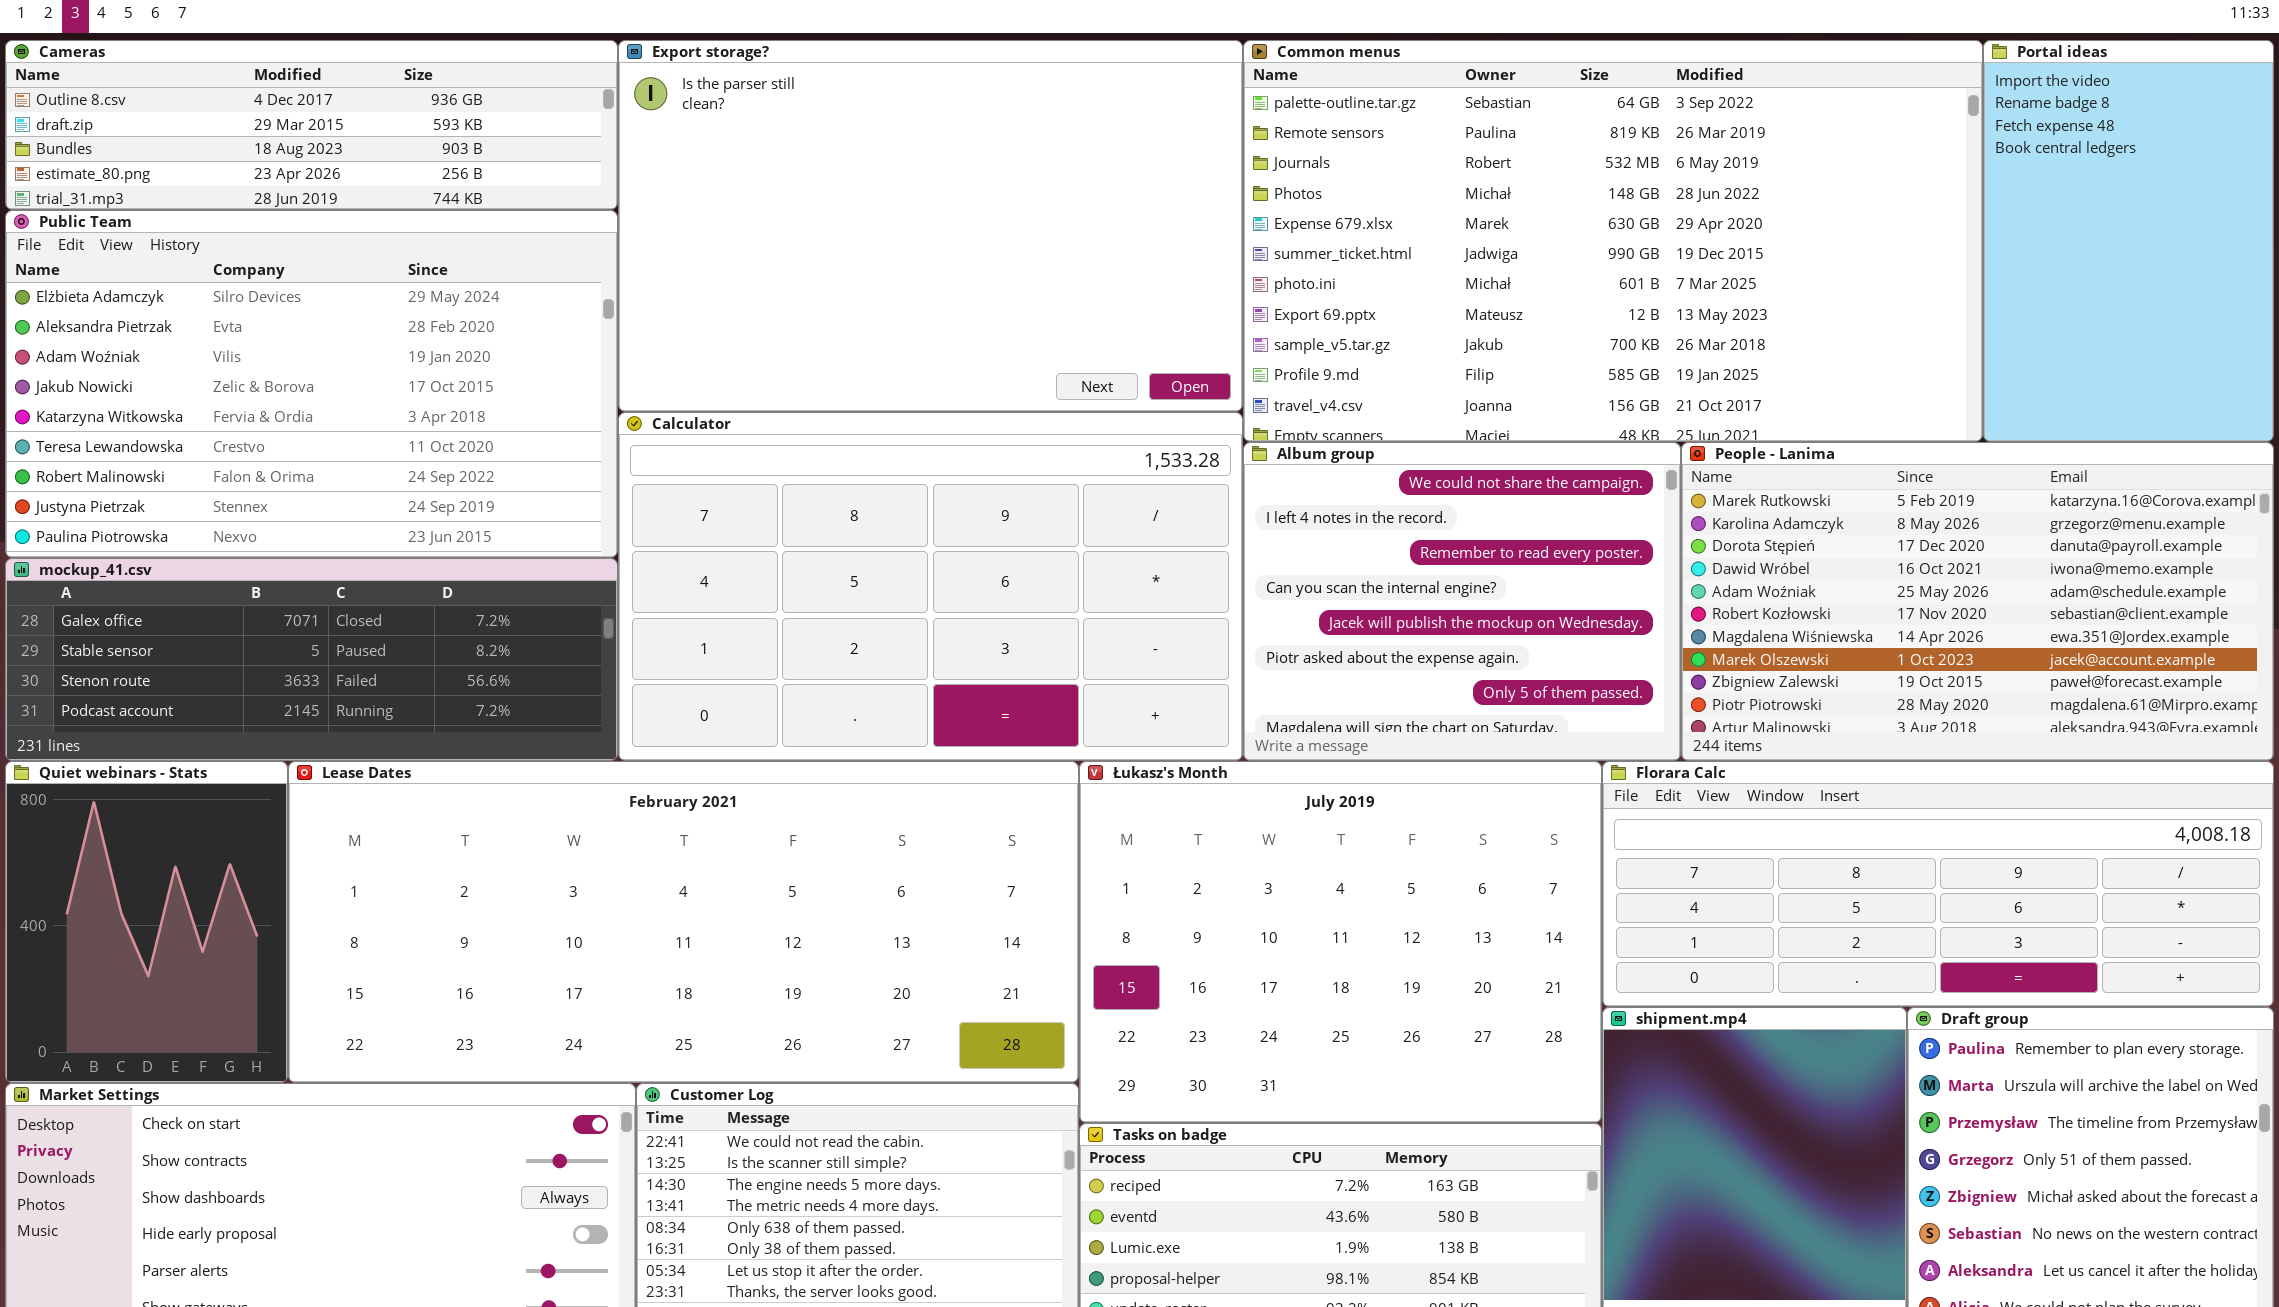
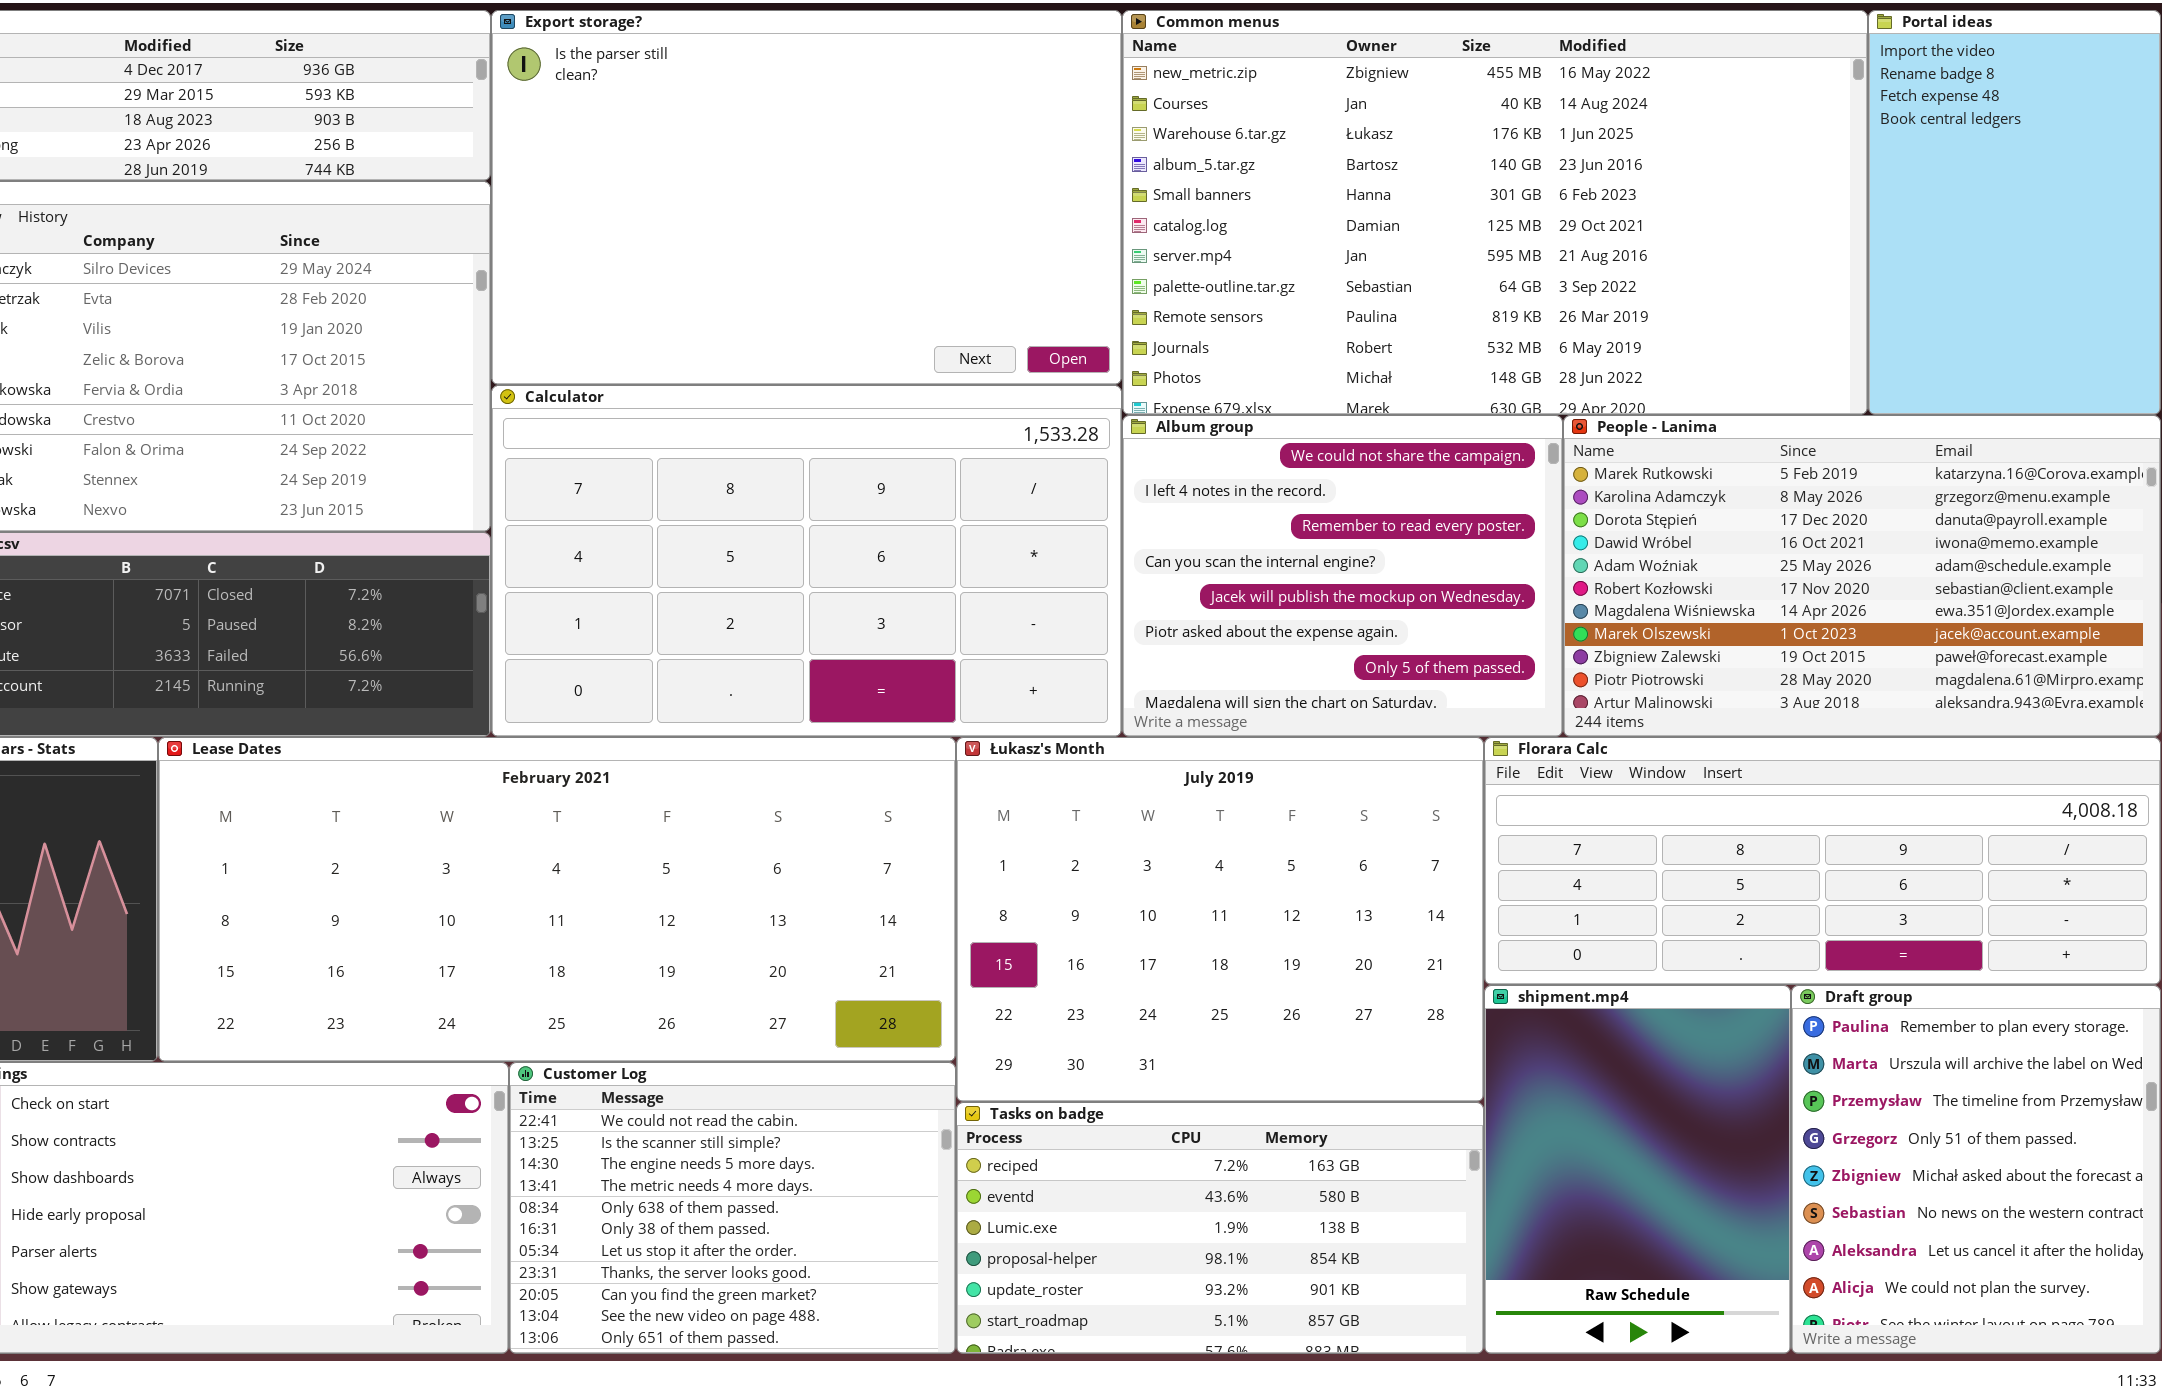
Common menus: [1243,40,1983,442] -> [1122,10,1868,415], scrolled up 7 rows

